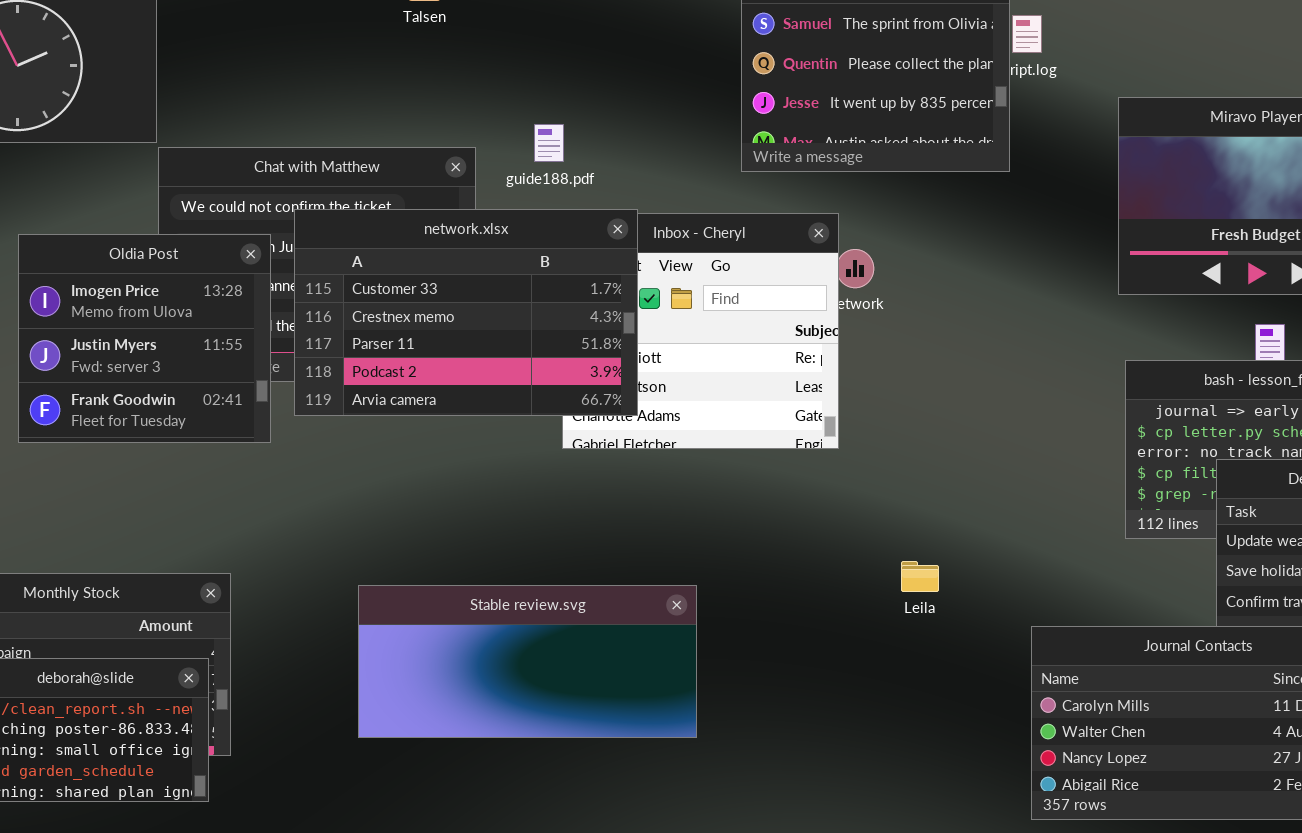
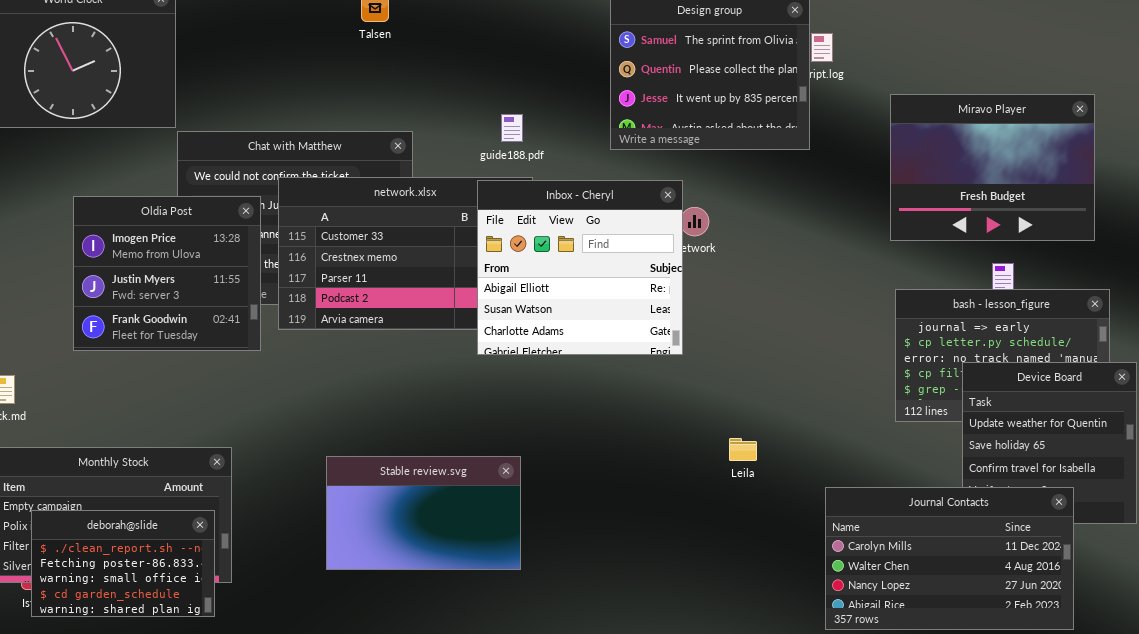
guide188.pdf: [534,124,564,162] -> [501,114,523,142], moved
Inbox - Cheryl: [562,213,839,449] -> [477,180,683,355], raised
Stable review.svg: [358,585,697,738] -> [326,456,521,570], resized

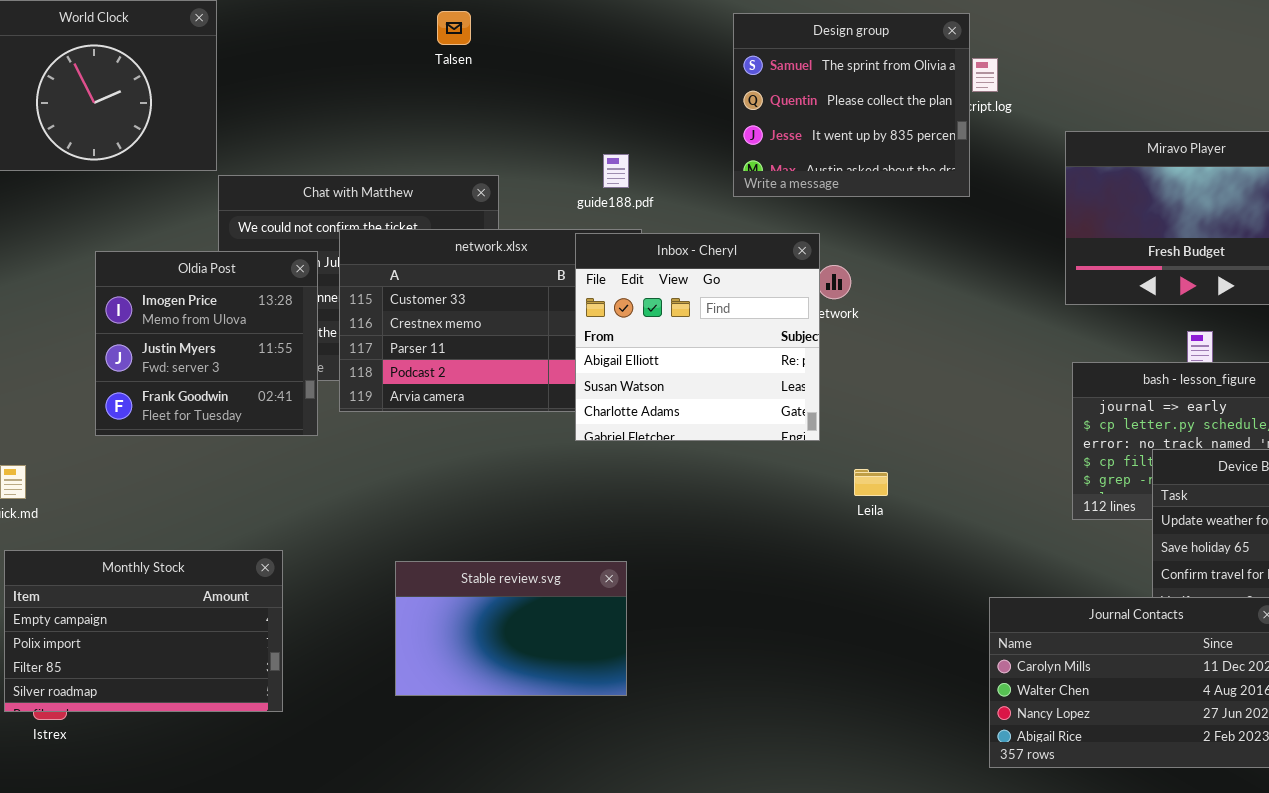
Leila: [729,438,757,461] -> [854,469,888,496], moved
deborah@slide: [31,510,215,617] -> none, closed

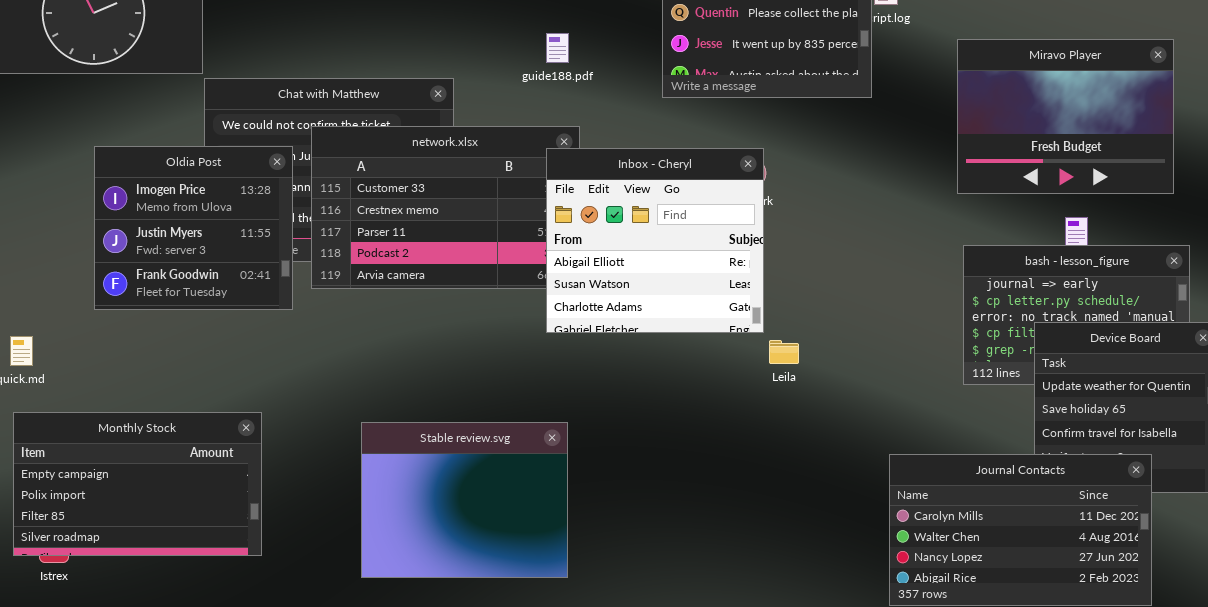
guide188.pdf: [603,154,629,188] -> [546,33,569,63], moved
Inbox - Cheryl: [575,233,820,441] -> [546,148,764,333], moved
Stable review.svg: [395,561,627,696] -> [361,422,568,578], resized

